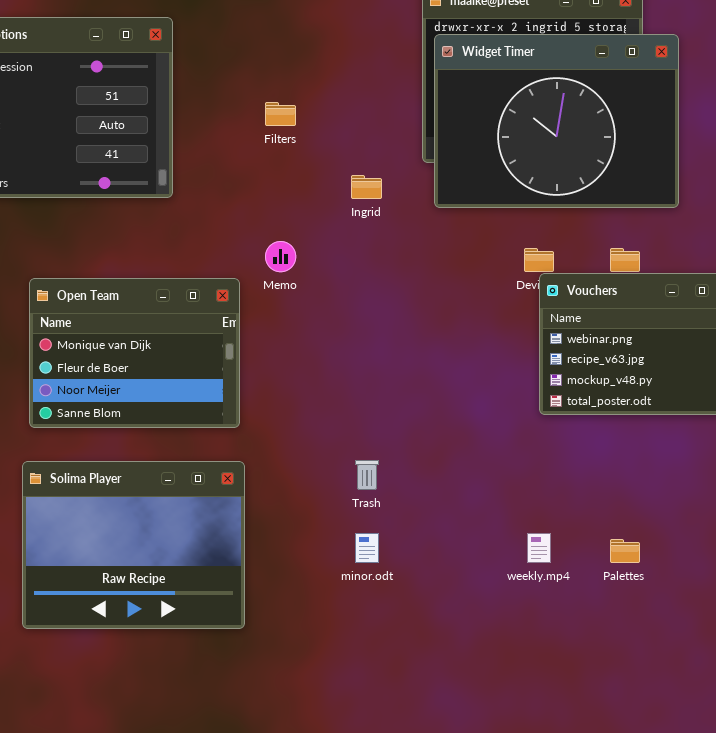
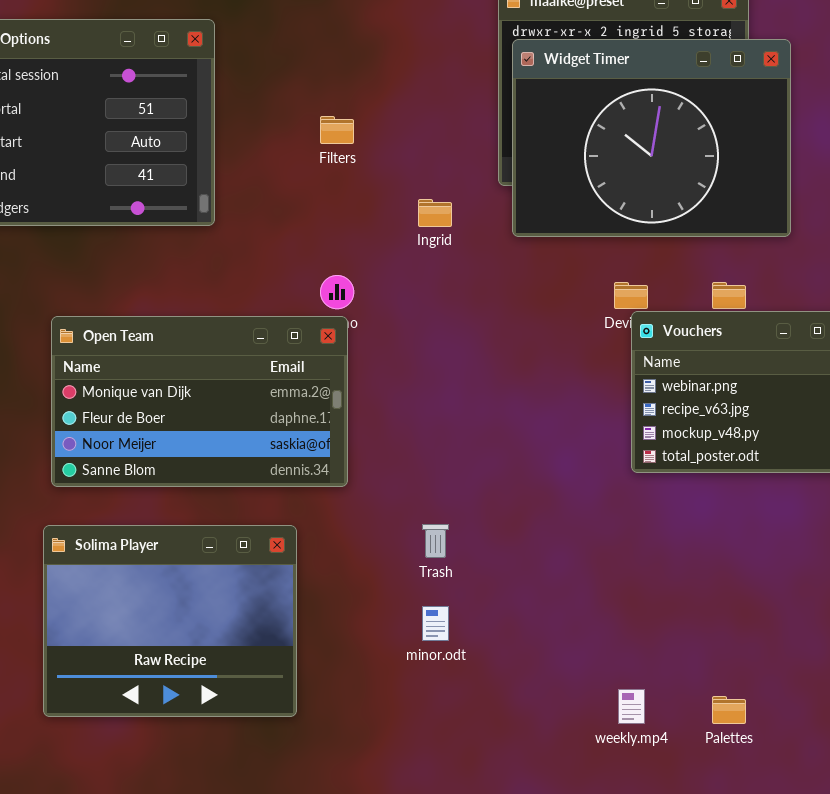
Open Team: [29,278,240,428] -> [51,316,348,487], resized
weekly.mp4: [527,533,551,563] -> [618,689,645,724], moved
Palettes: [610,539,640,563] -> [712,696,746,724], moved

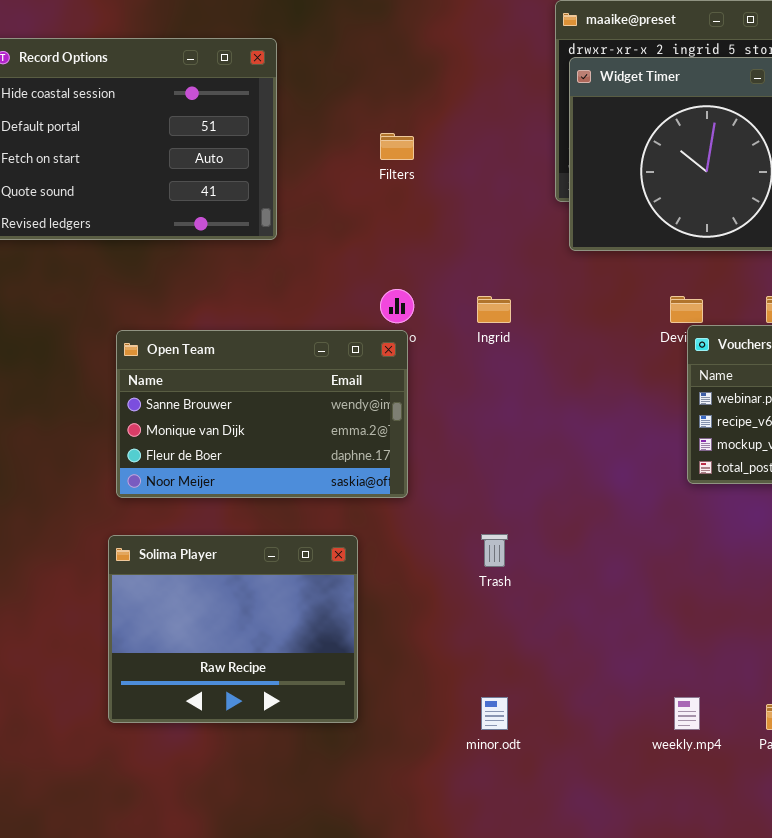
Ingrid: [418,199,452,227] -> [477,296,511,323], moved
Open Team: [51,316,348,487] -> [116,330,408,498], scrolled up 1 row
minor.odt: [422,606,449,641] -> [481,697,508,730], moved

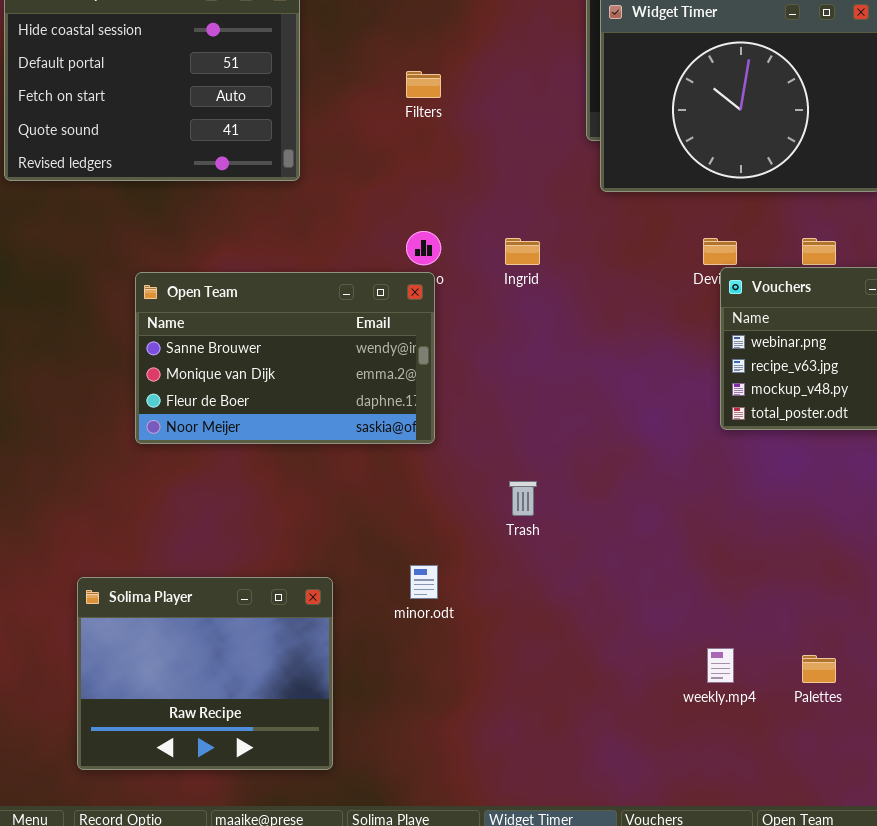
Solima Player: [108,535,358,723] -> [77,577,333,770], moved
minor.odt: [481,697,508,730] -> [410,565,438,599], moved

